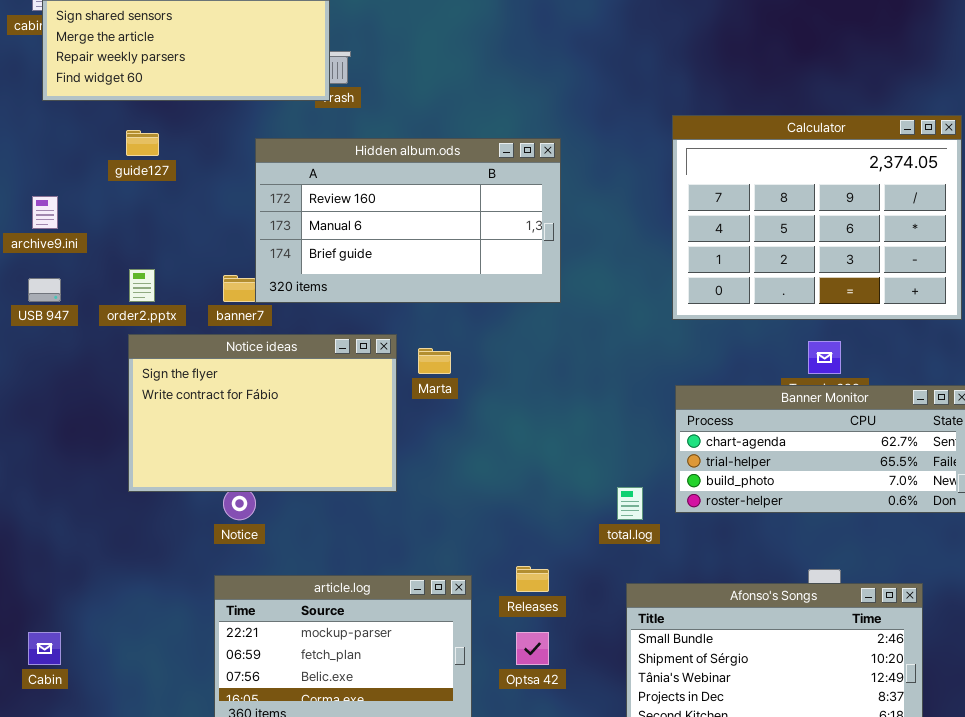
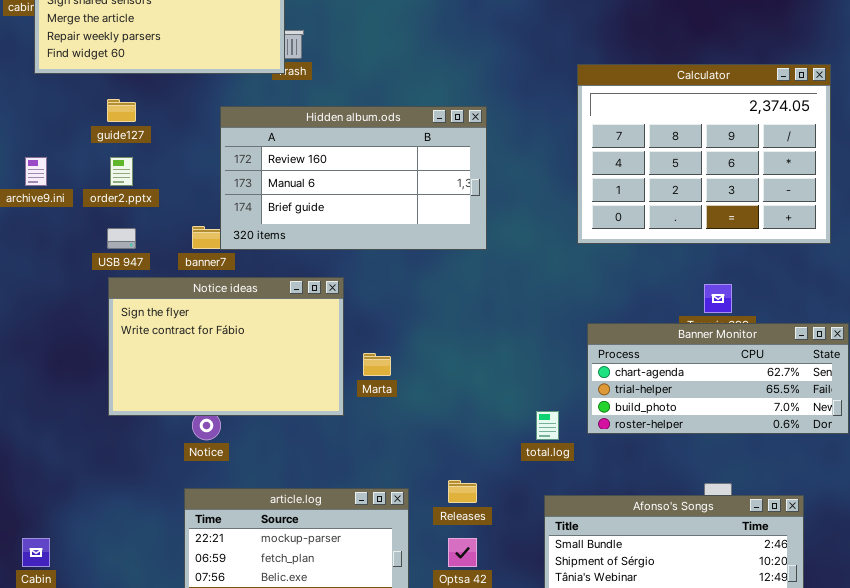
Calculator: [672,115,962,320] -> [577,64,831,244], moved
order2.pptx: [129,269,155,302] -> [110,157,133,186], moved
USB 947: [28,278,61,302] -> [107,228,136,249], moved
Marta: [418,348,451,374] -> [363,353,391,376], moved

